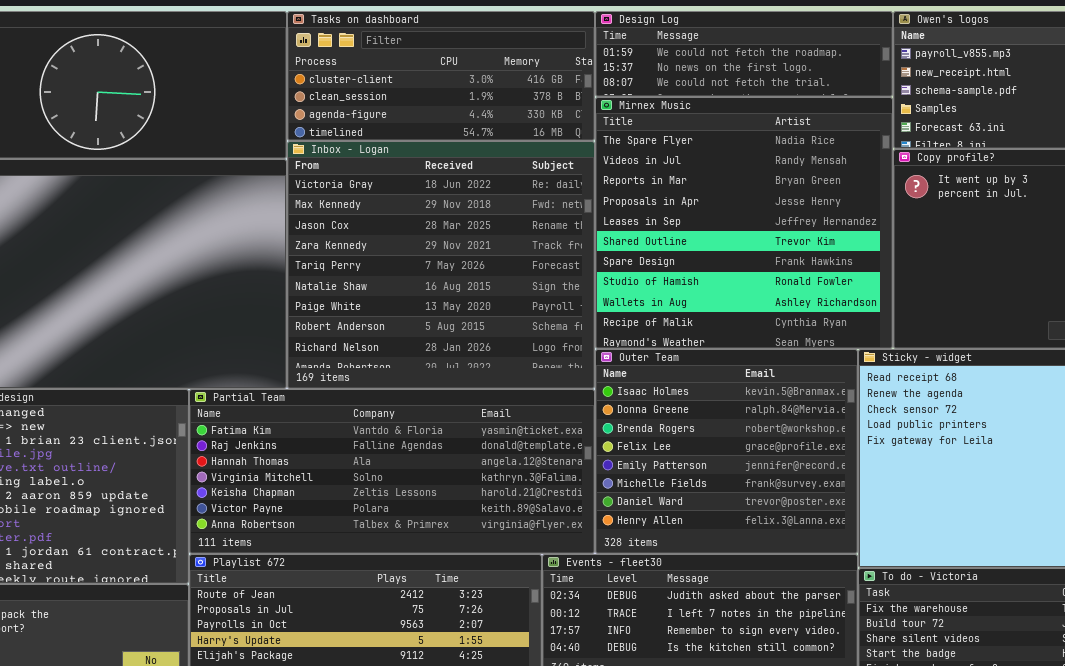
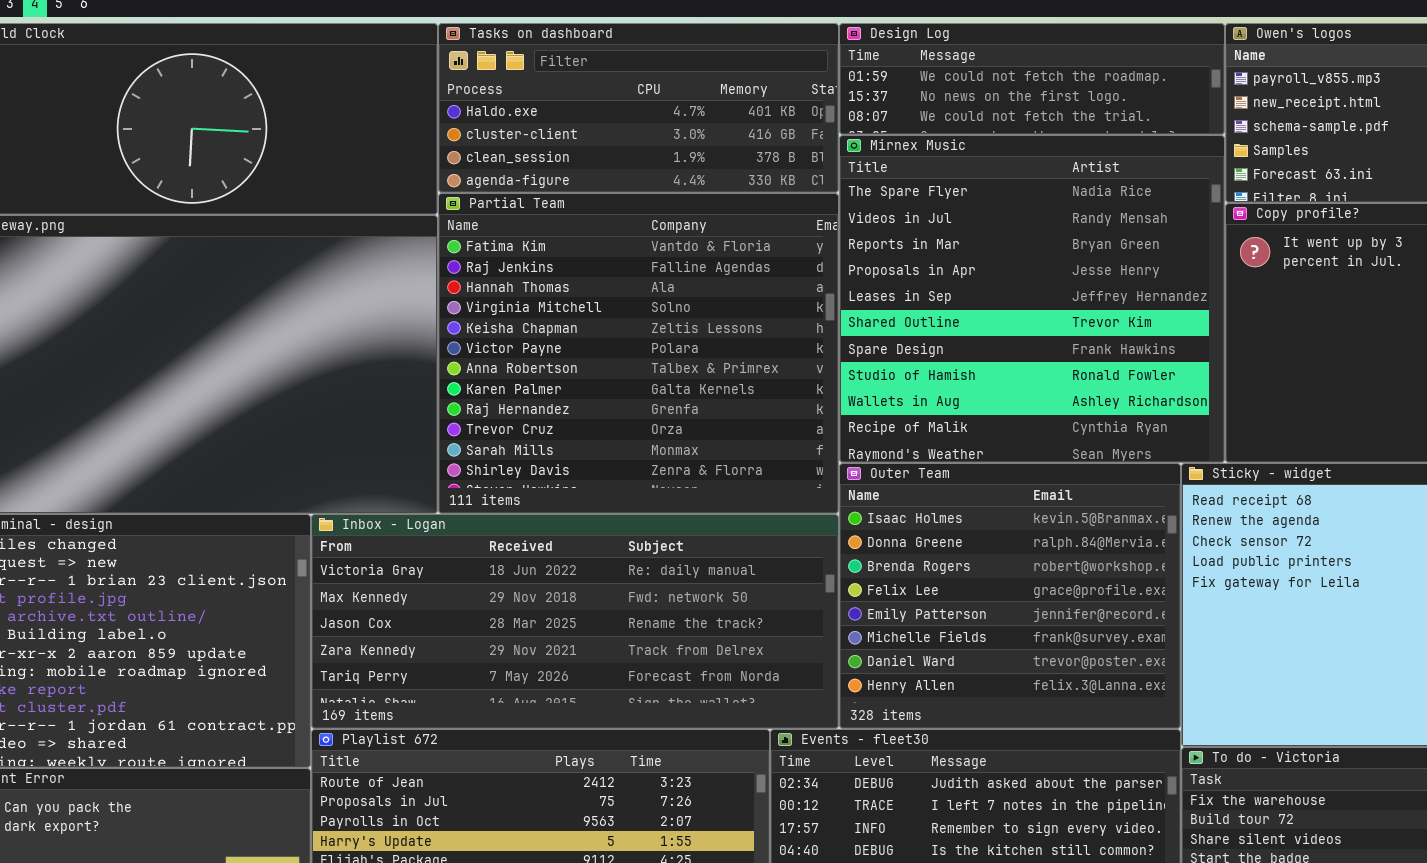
Tasks on dashboard: [287,11,595,141] -> [438,23,839,193], scrolled up 1 row
Inbox - Logan: [287,141,595,389] -> [311,514,839,729], moved, resized
Partial Team: [189,389,595,554] -> [438,193,839,514], moved, resized

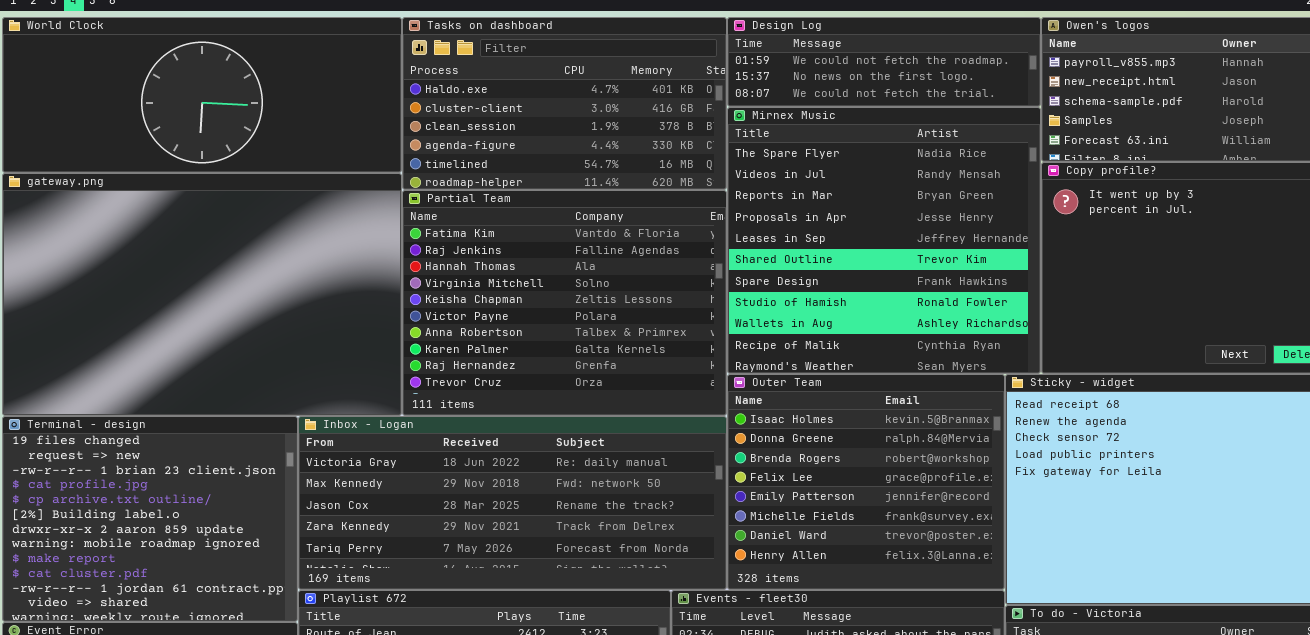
Tasks on dashboard: [438,23,839,193] -> [402,17,727,190], resized
Partial Team: [438,193,839,514] -> [402,190,727,416], resized

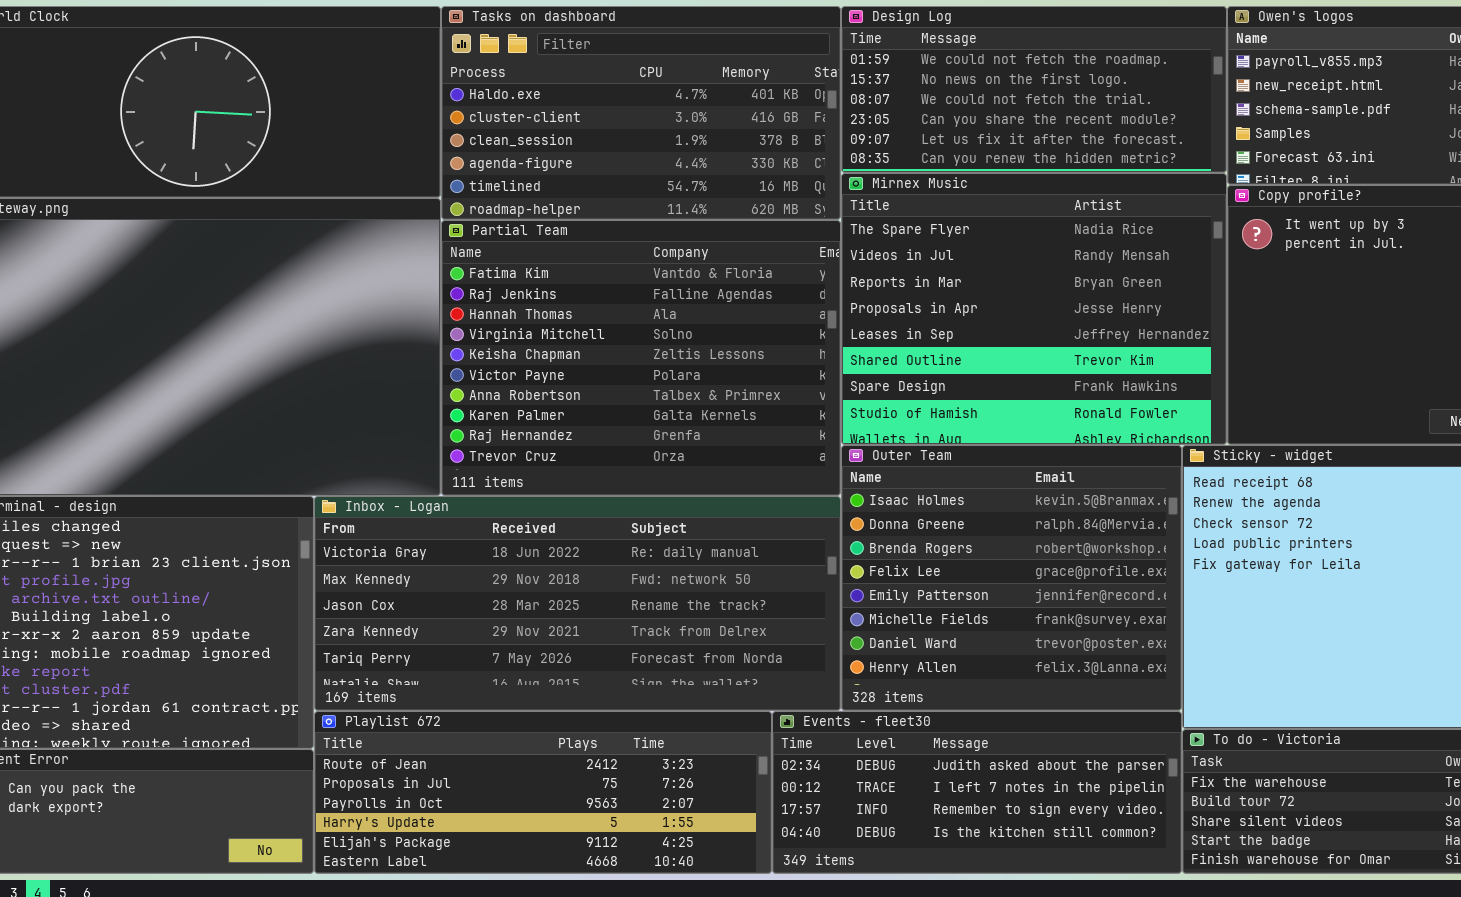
Design Log: [727,17,1041,107] -> [841,6,1227,173], resized
Mirnex Music: [727,107,1041,374] -> [841,173,1227,445], resized

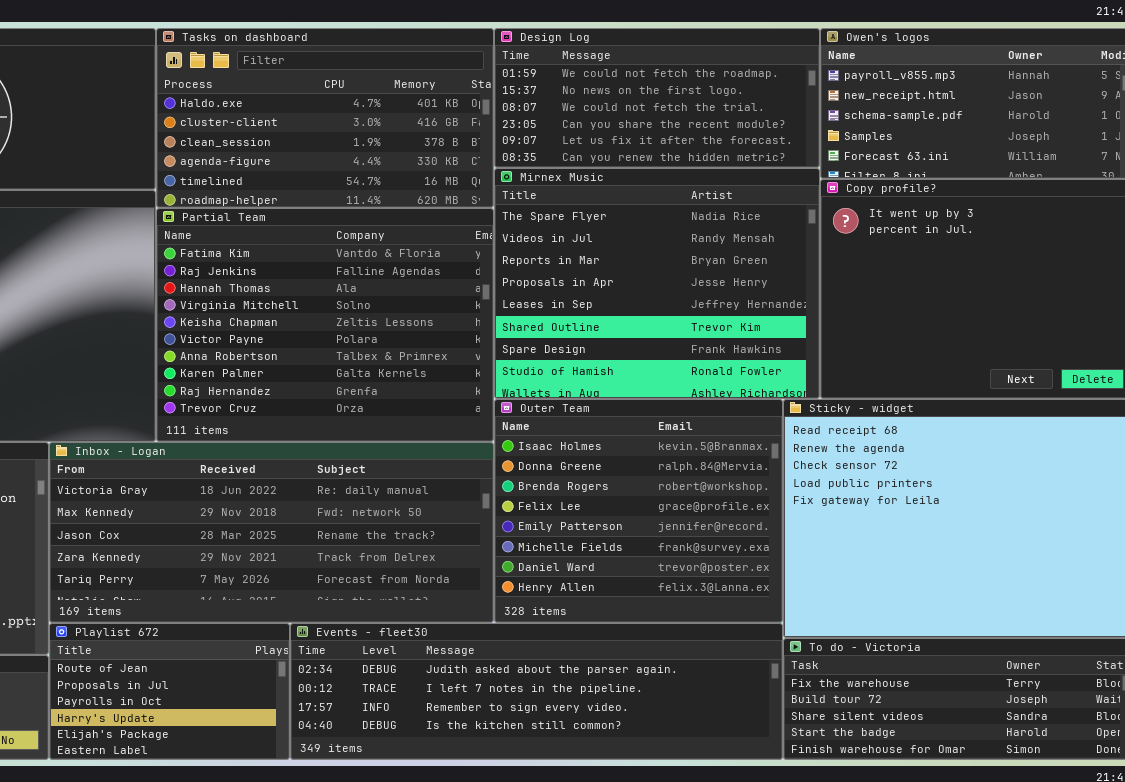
Playlist 672: [314,711,772,874] -> [49,623,290,760], resized
Events - fleet30: [772,711,1182,874] -> [290,623,783,760], resized

